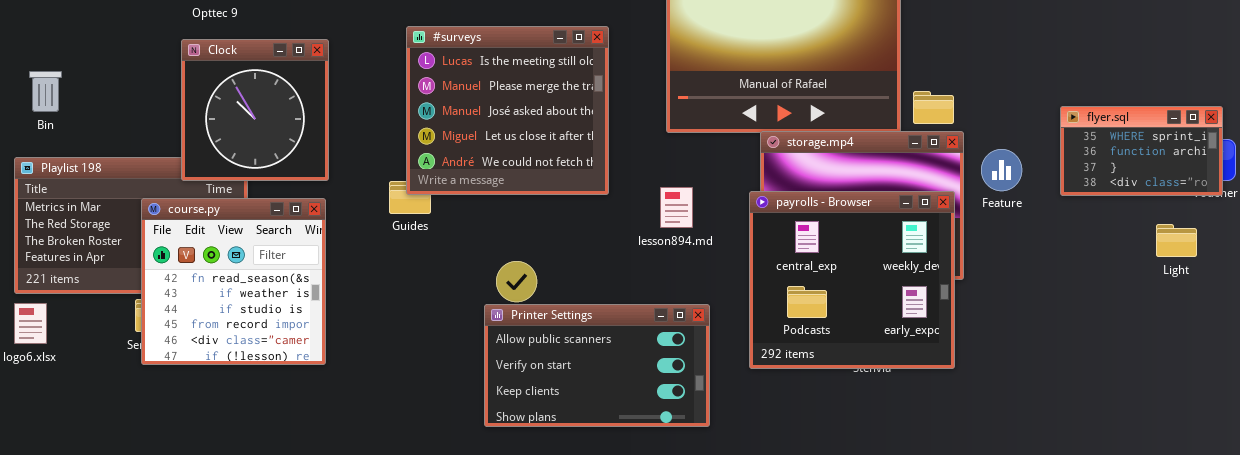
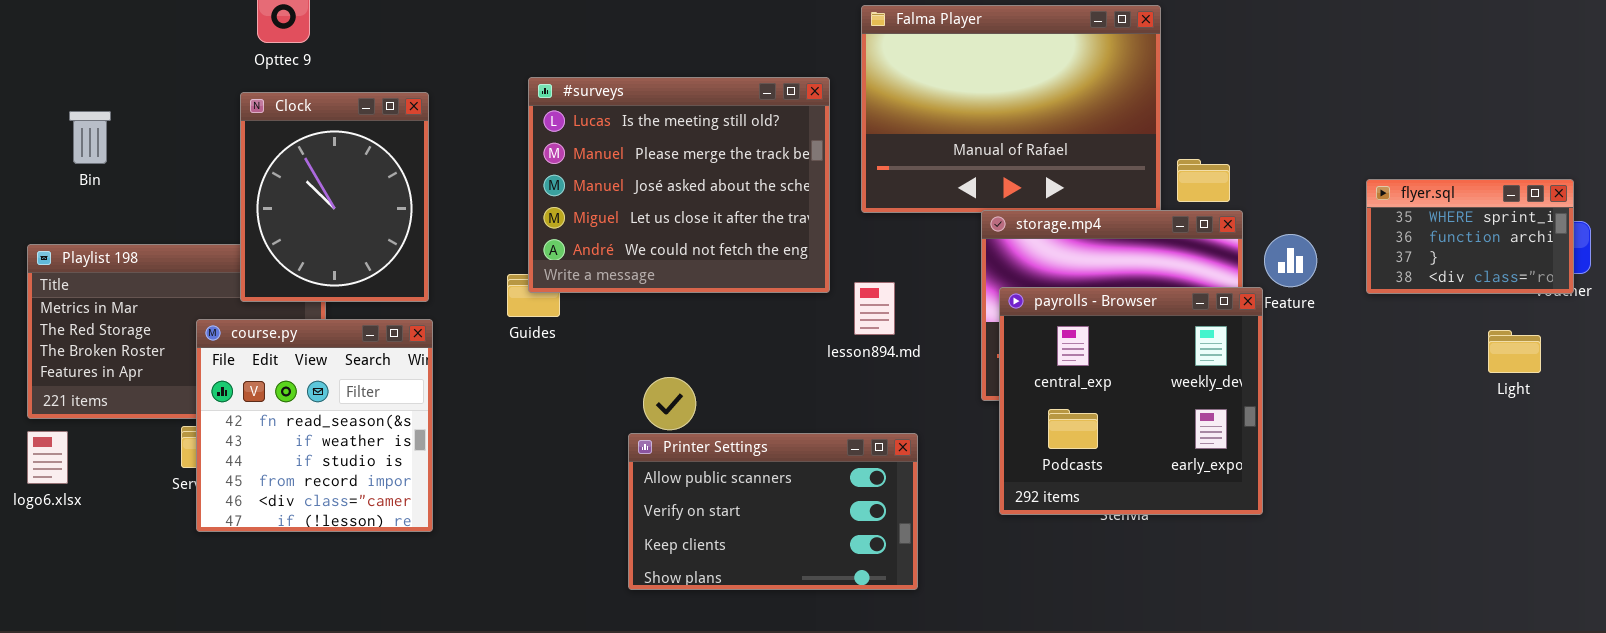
#surveys: [406,26,609,195] -> [528,77,830,293], resized
Clock: [181,39,329,181] -> [240,92,429,302], resized
Bin: [29,71,62,112] -> [69,111,111,164], moved
payrolls - Browser: [749,191,955,369] -> [999,287,1263,515], moved
course.py: [141,198,326,365] -> [196,319,433,532], moved

